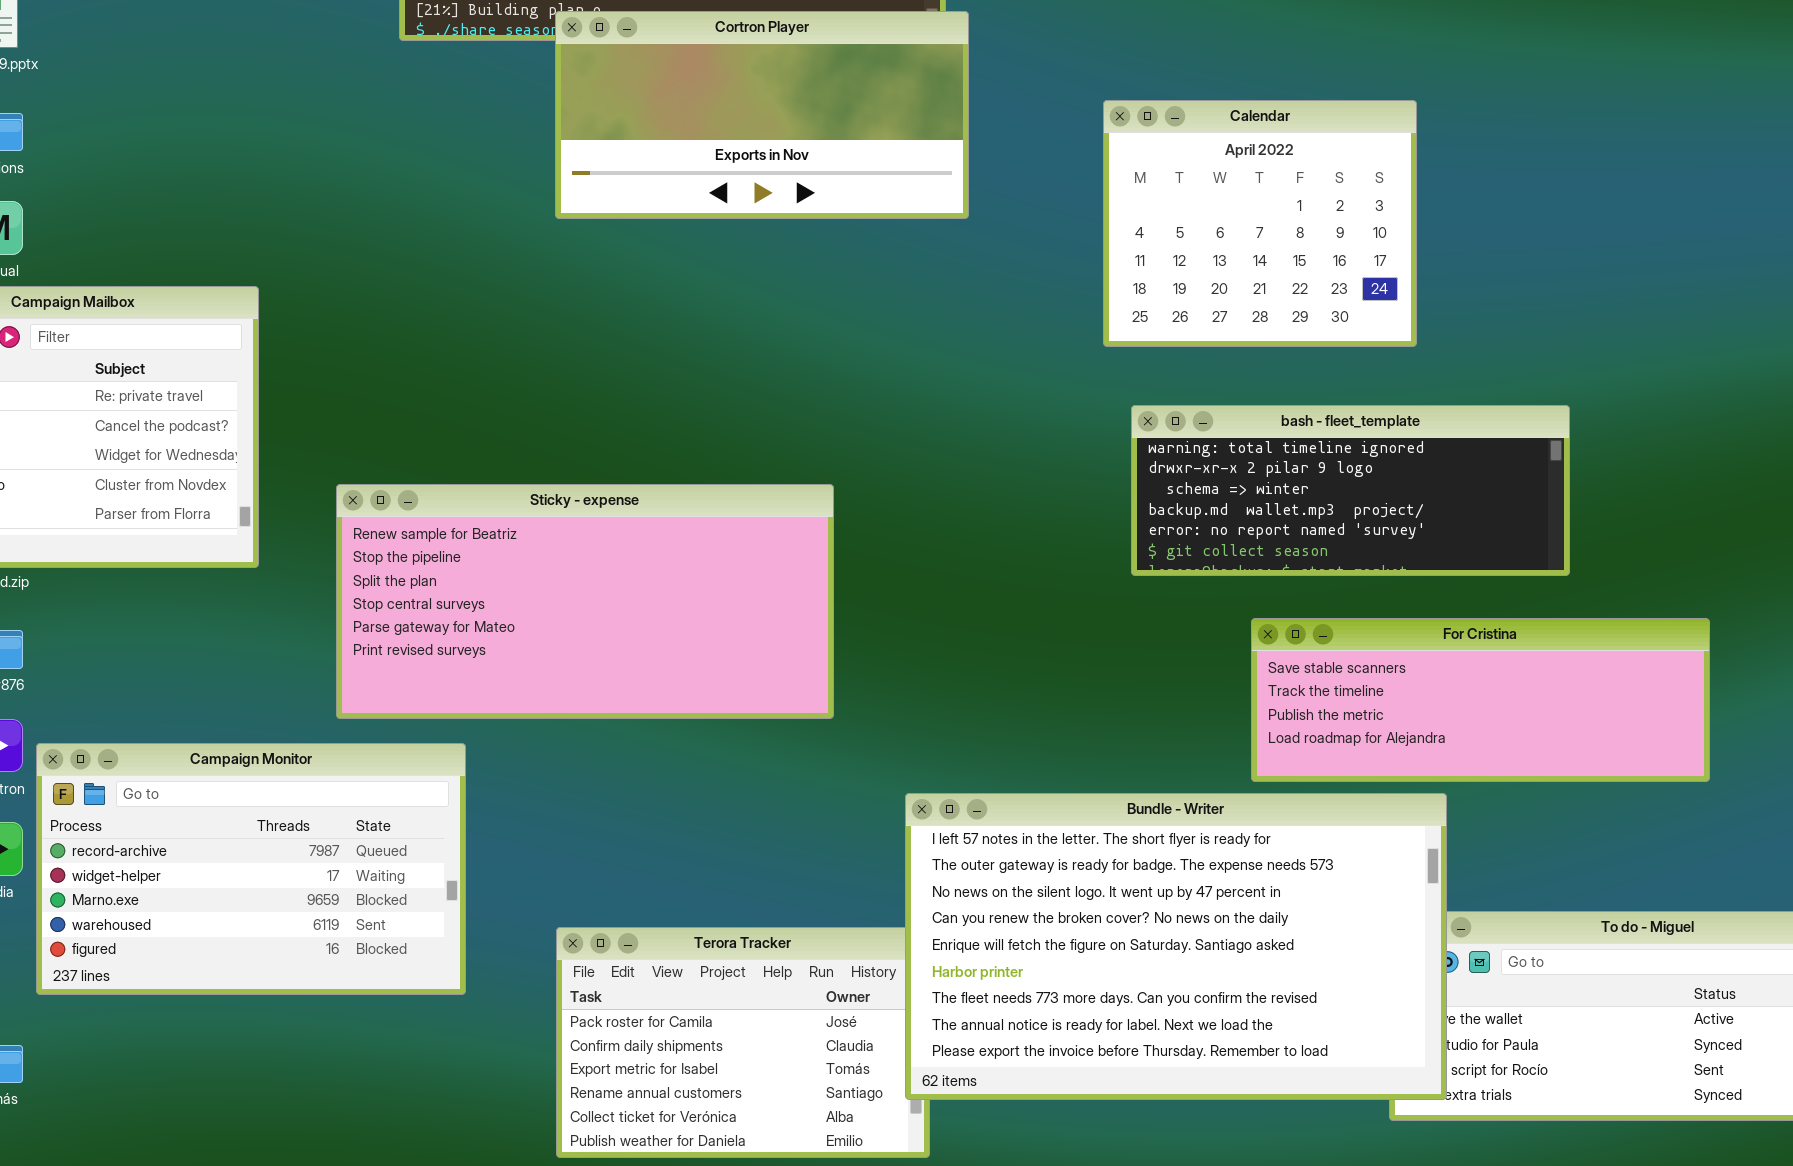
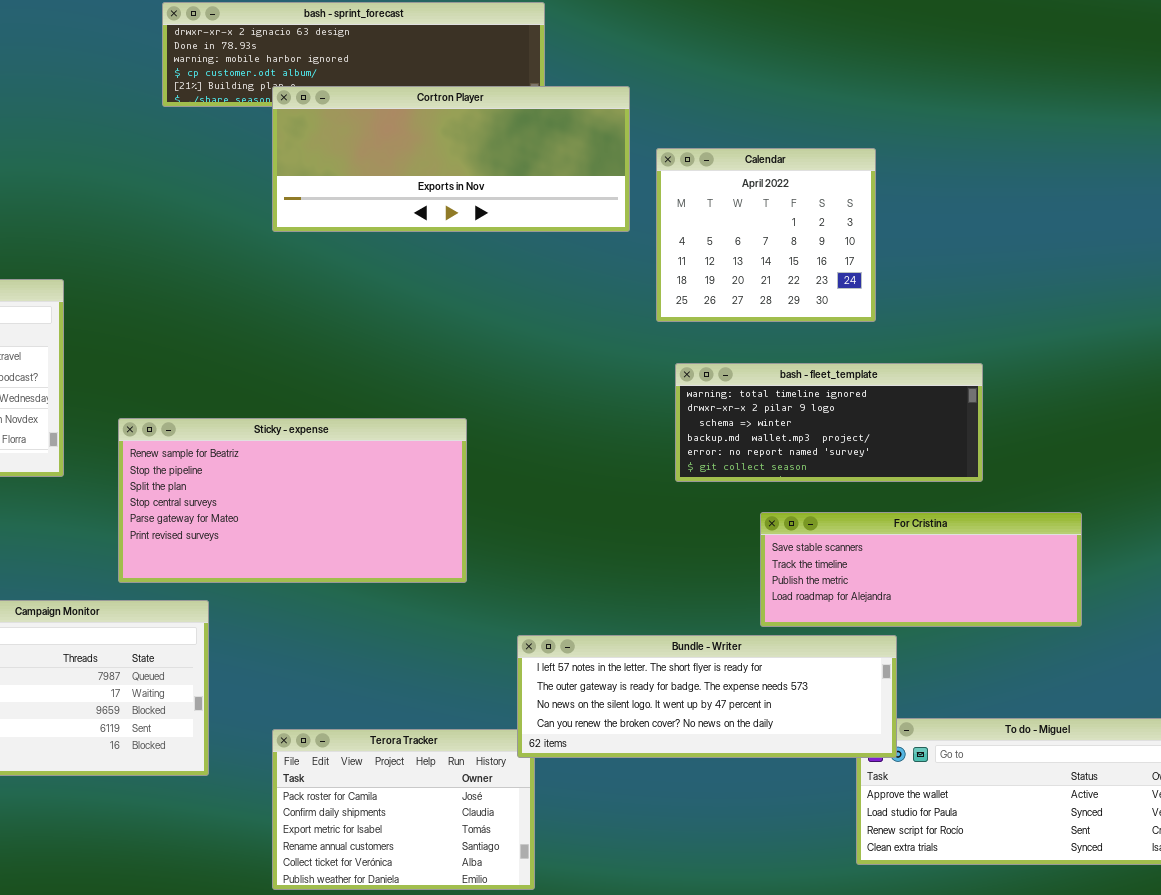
Cortron Player: [555,11,969,219] -> [272,86,630,232], resized
Bundle - Writer: [905,793,1447,1100] -> [517,635,897,758], resized

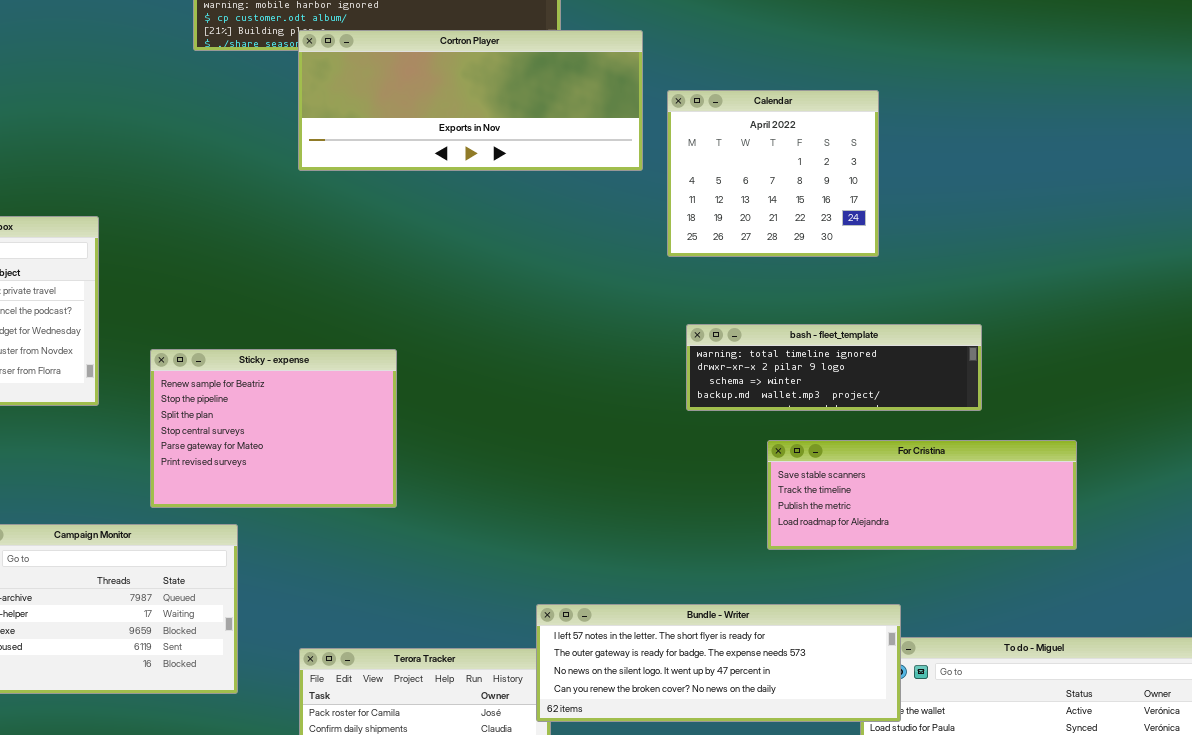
bash - fleet_template: [675,363,983,482] -> [686,324,982,411], resized
Sticky - expense: [118,418,467,583] -> [150,349,397,508], resized
Bundle - Writer: [517,635,897,758] -> [536,604,901,722], moved

